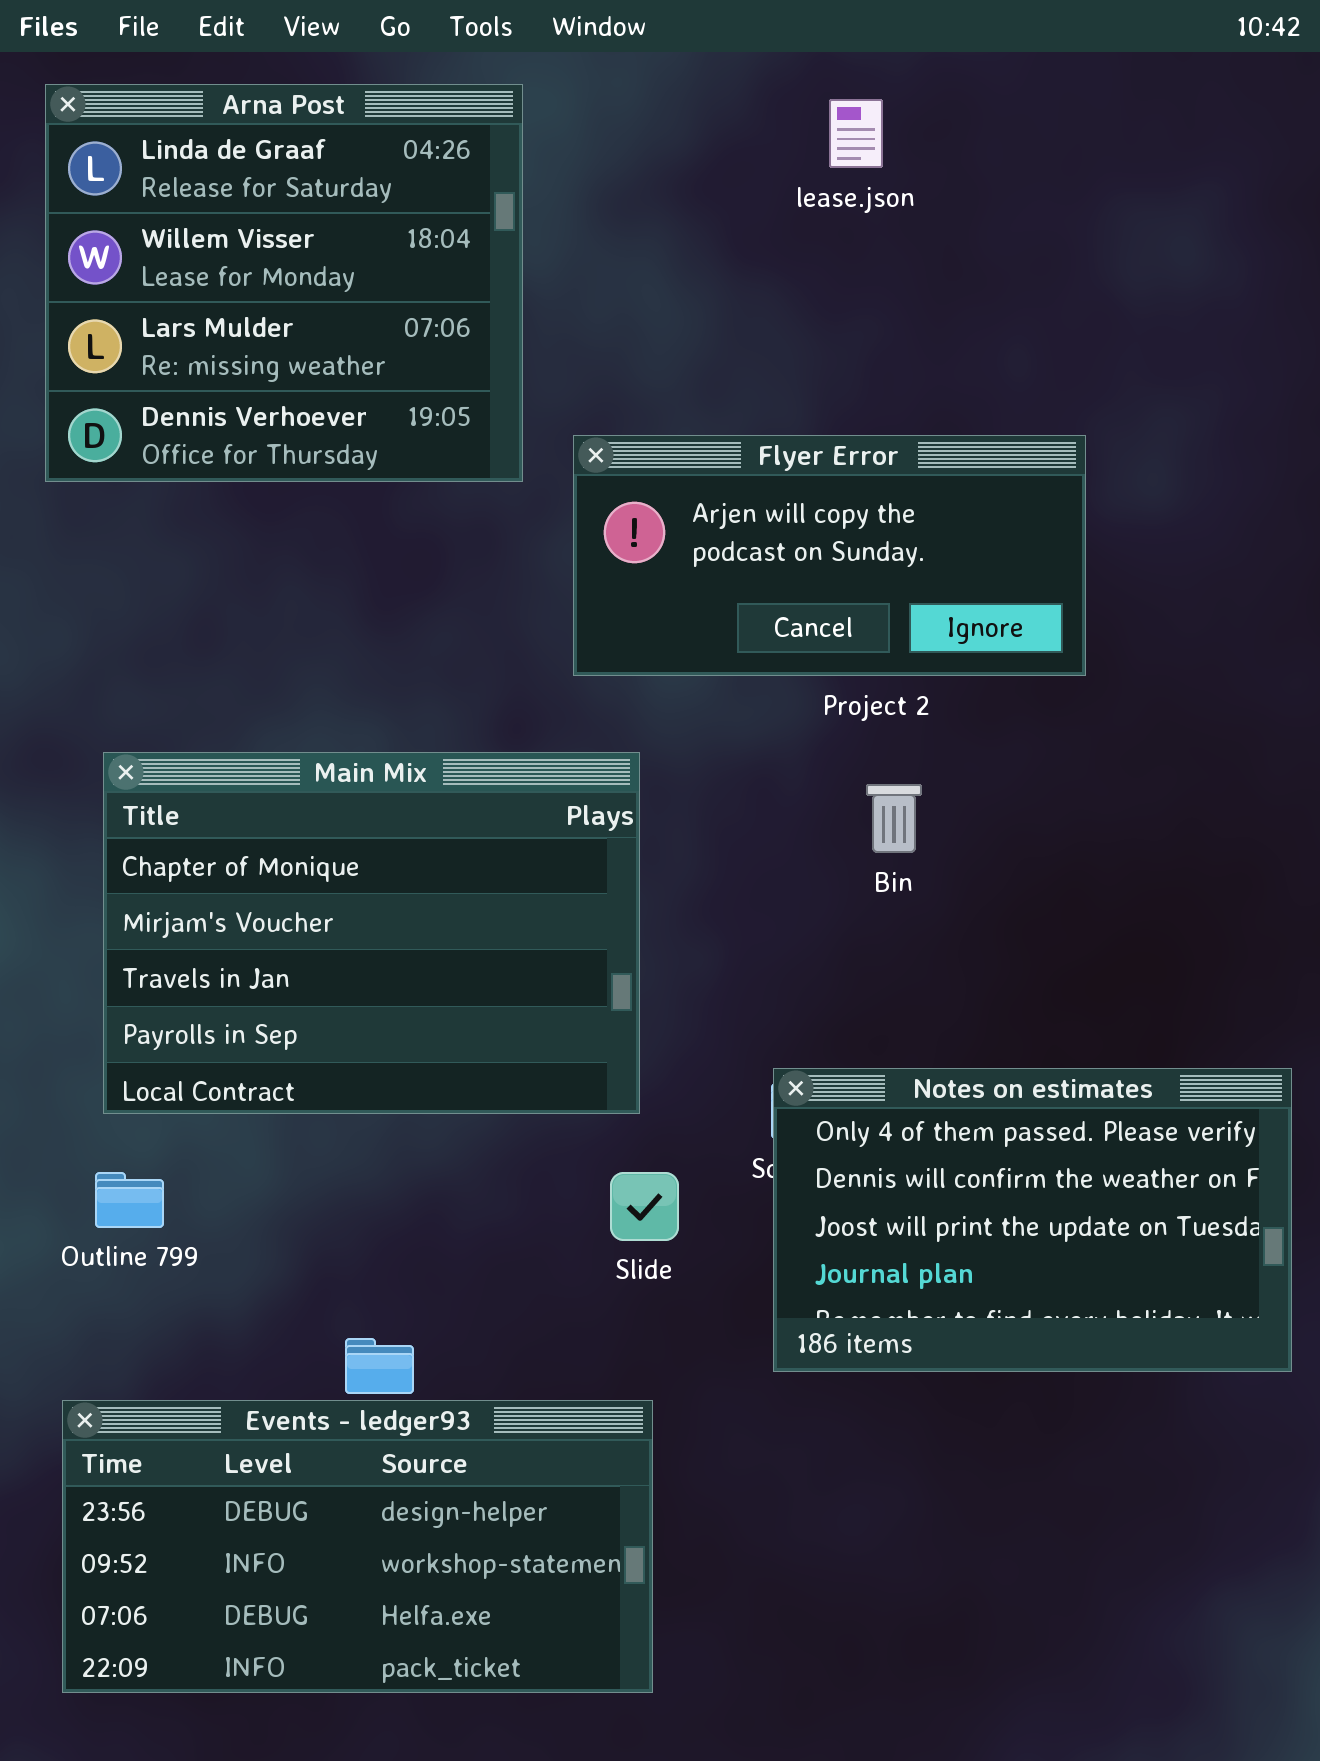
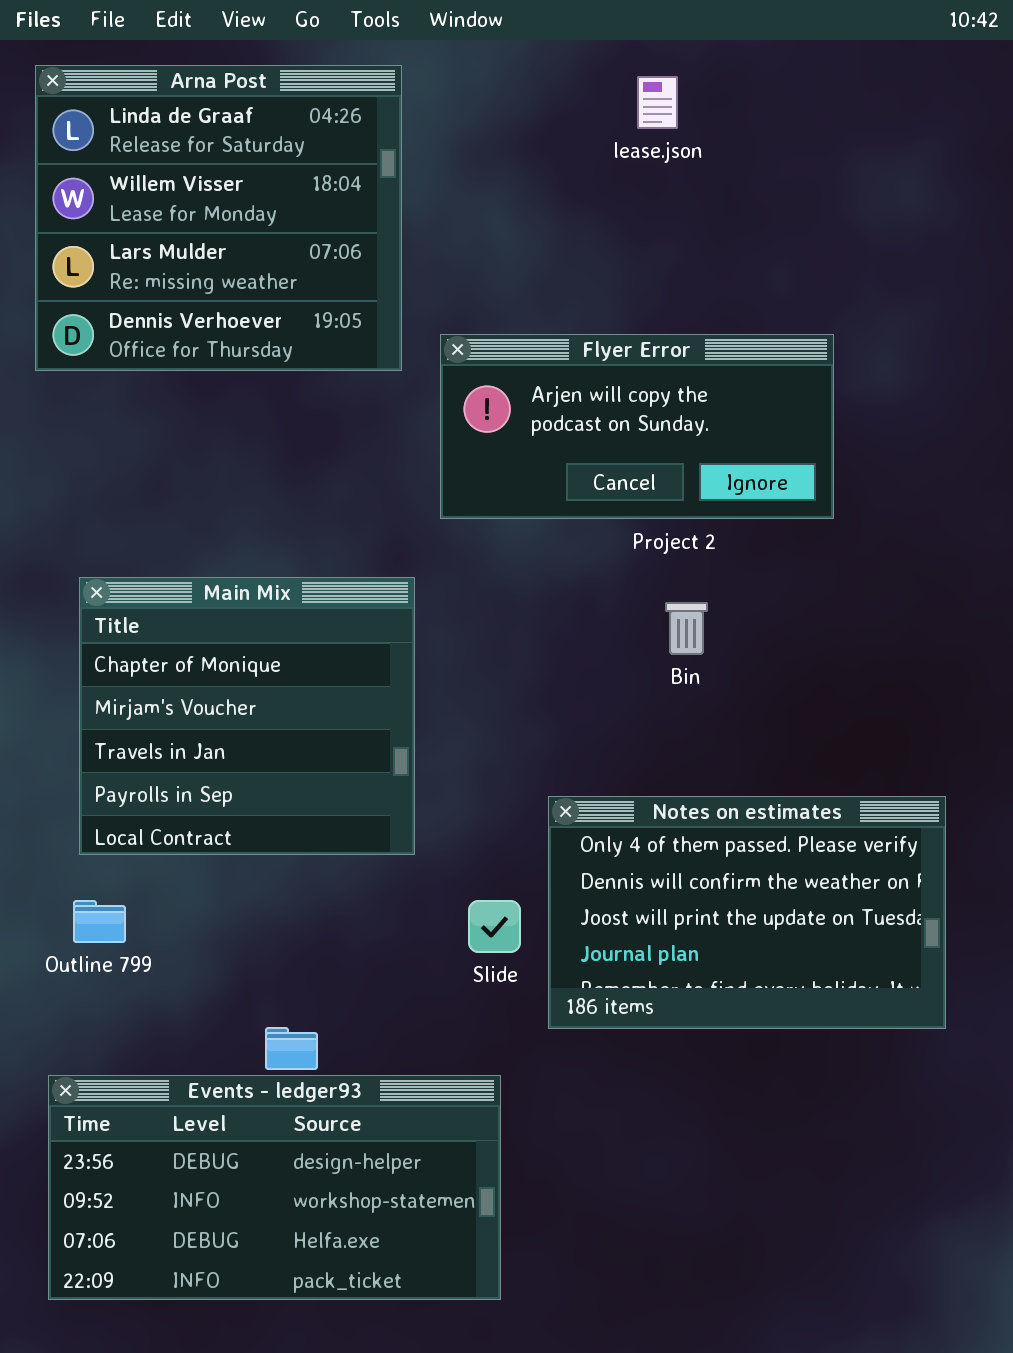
Main Mix: [103,752,640,1114] -> [79,577,415,855], resized
Notes on estimates: [773,1068,1292,1372] -> [548,796,946,1029], moved

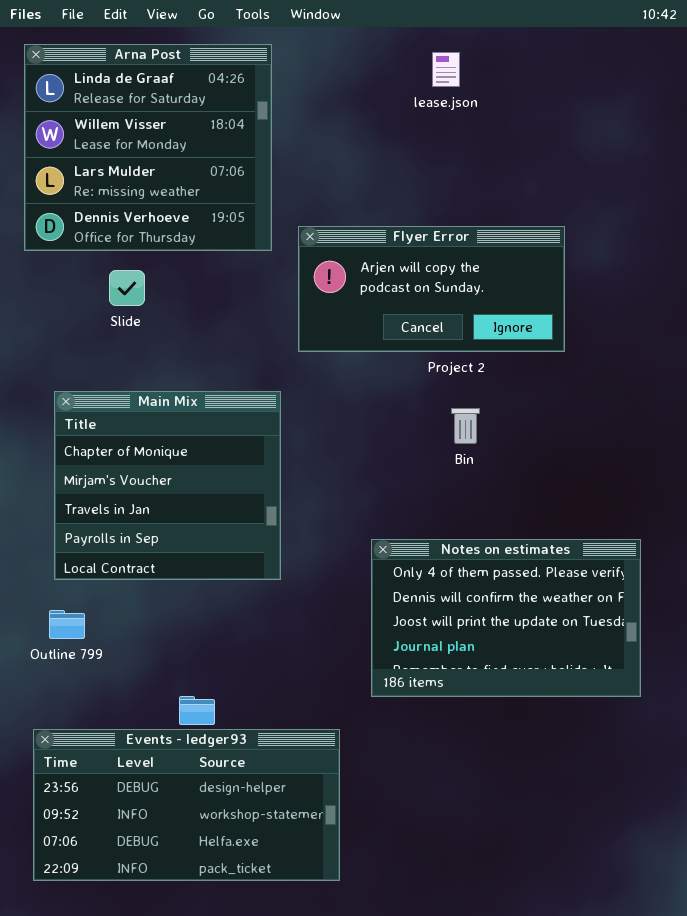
Slide: [468,900,521,953] -> [109,270,145,306], moved

